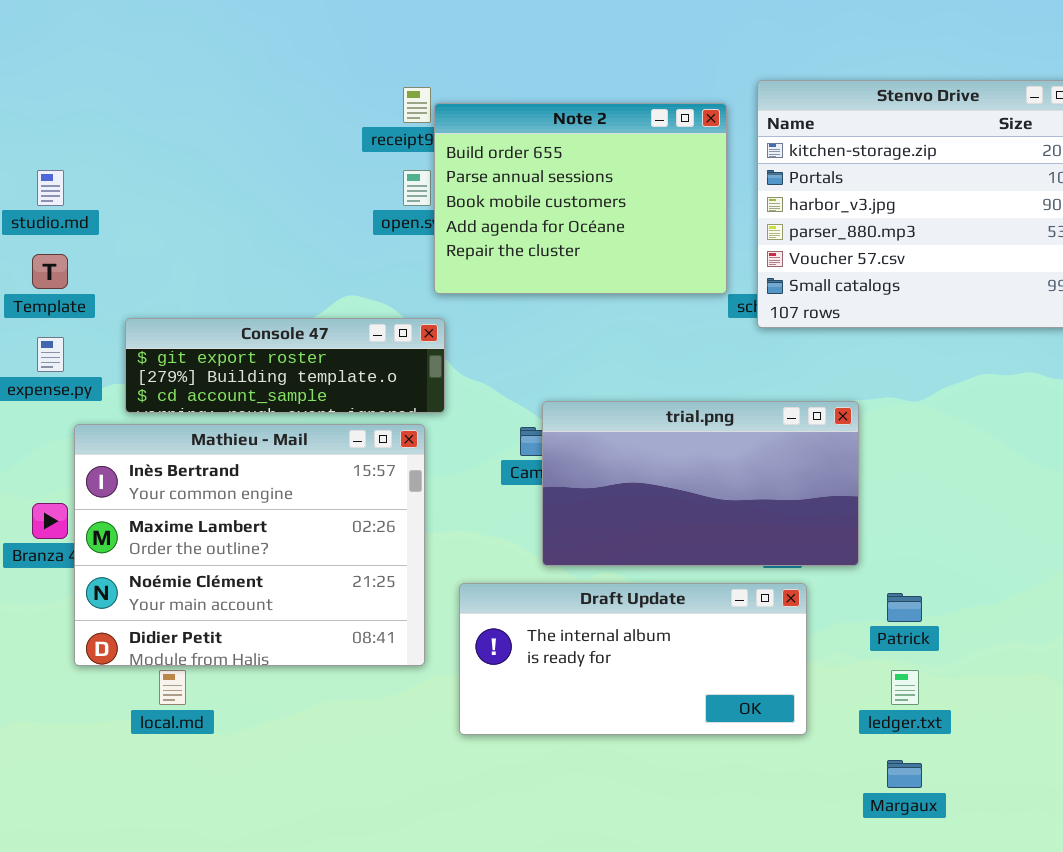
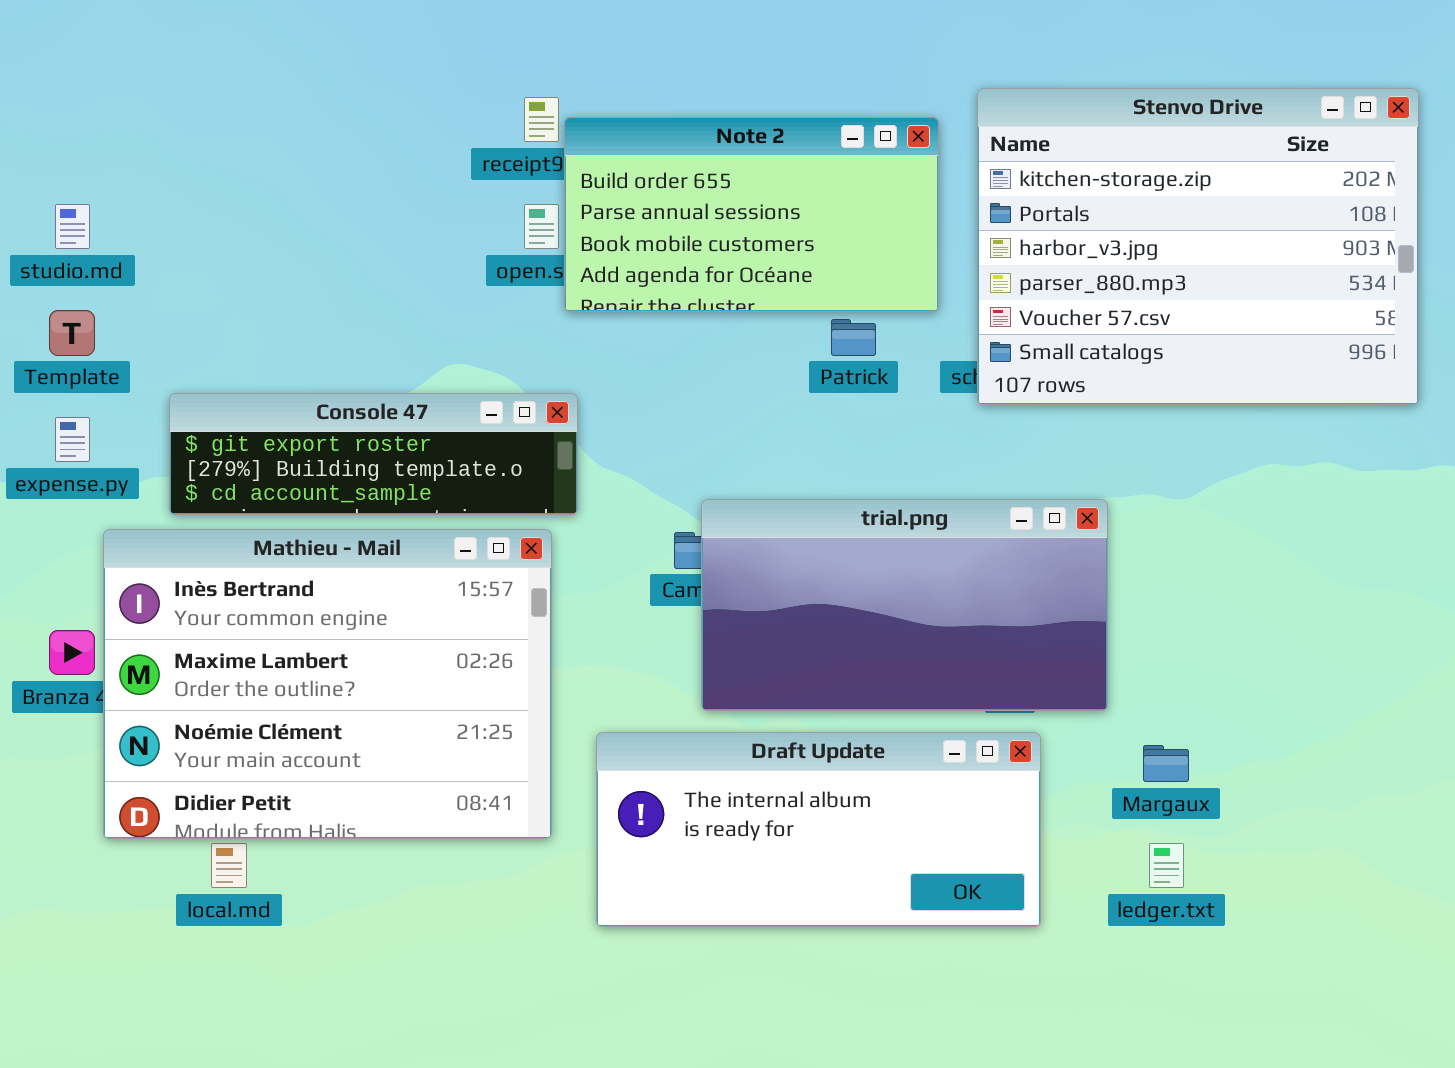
Note 2: [434,103,727,294] -> [564,117,939,312], resized
Patrick: [887,593,922,622] -> [831,319,876,356], moved
Margaux: [887,760,922,788] -> [1143,745,1189,782], moved

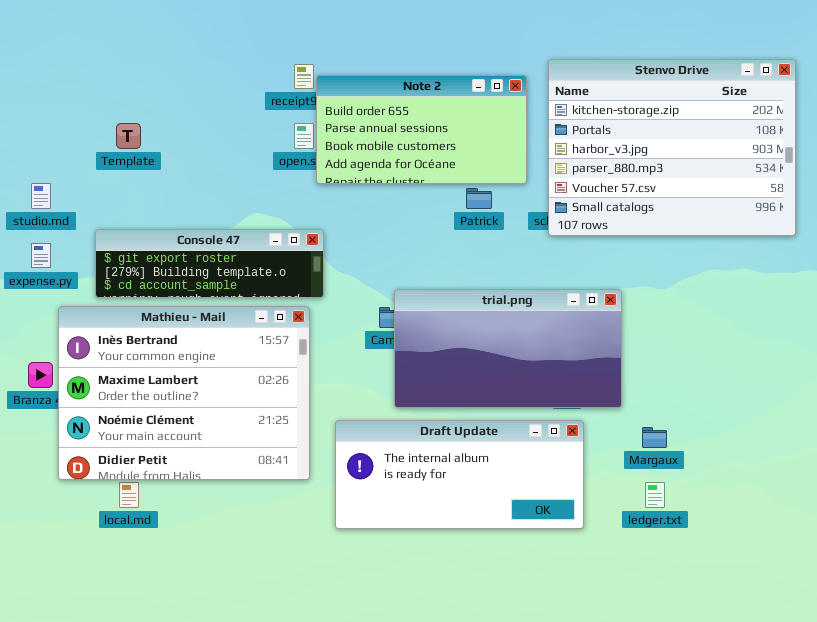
studio.md: [55,204,90,249] -> [31,183,51,209], moved
Template: [49,310,95,356] -> [116,123,141,149], moved

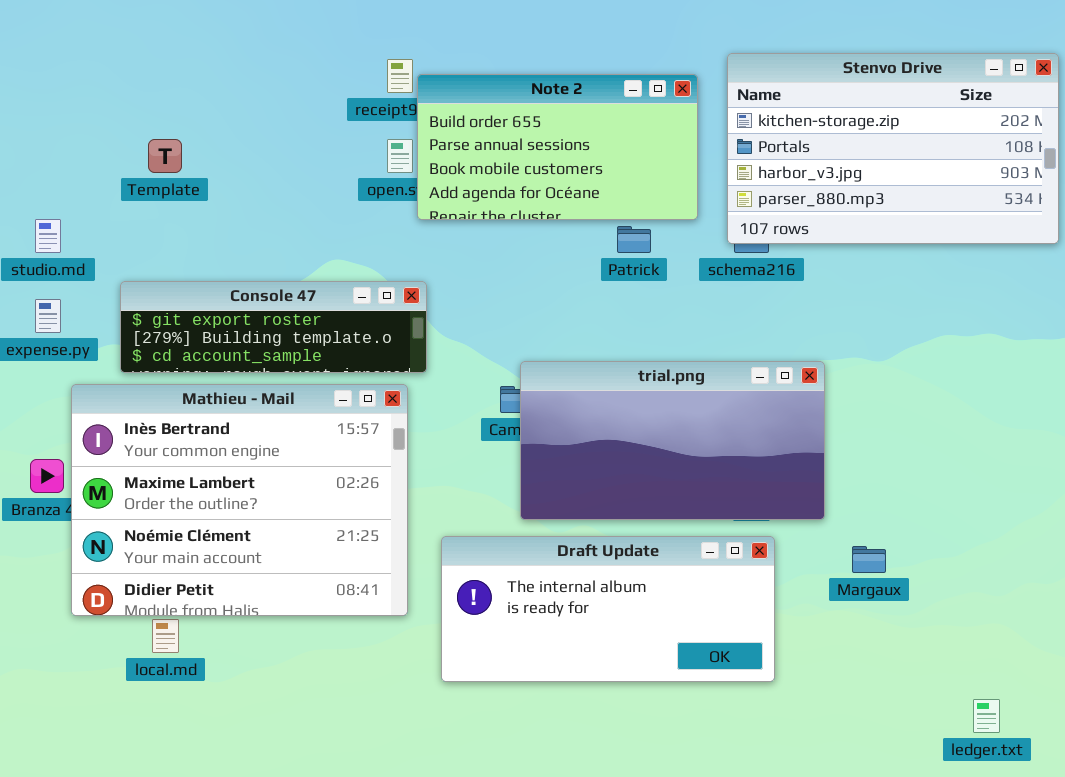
Stenvo Drive: [548,59,796,236] -> [727,53,1059,244], resized
ledger.txt: [645,482,665,508] -> [973,699,1000,733], moved

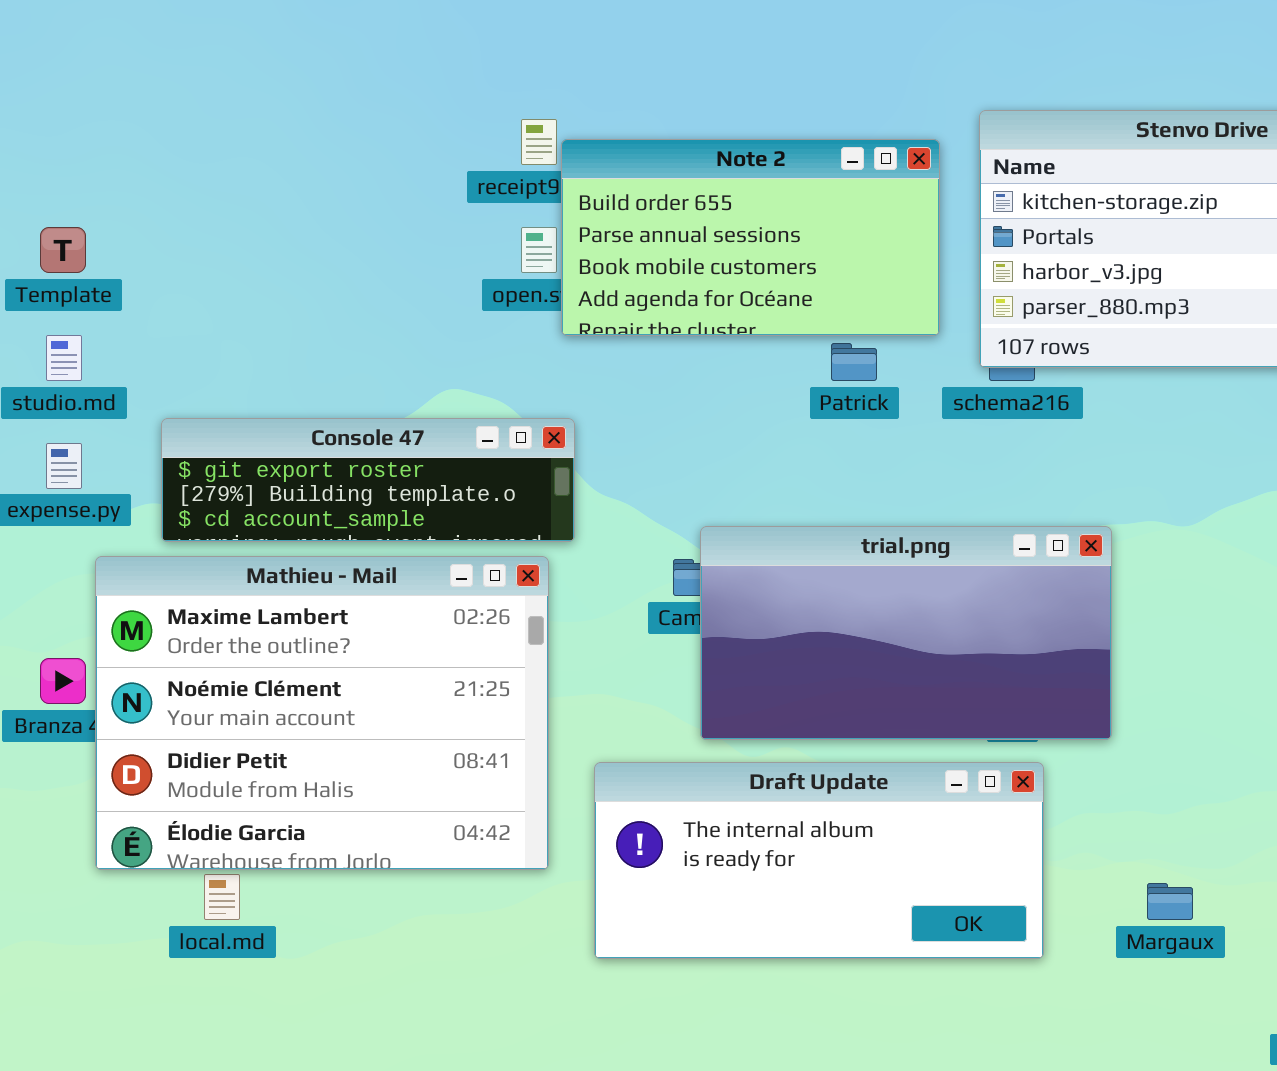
Template: [148,139,182,173] -> [40,227,86,273], moved
Mathieu - Mail: [71,384,408,616] -> [95,556,549,870], scrolled down 1 row
Margaux: [852,546,886,573] -> [1147,883,1193,920], moved

